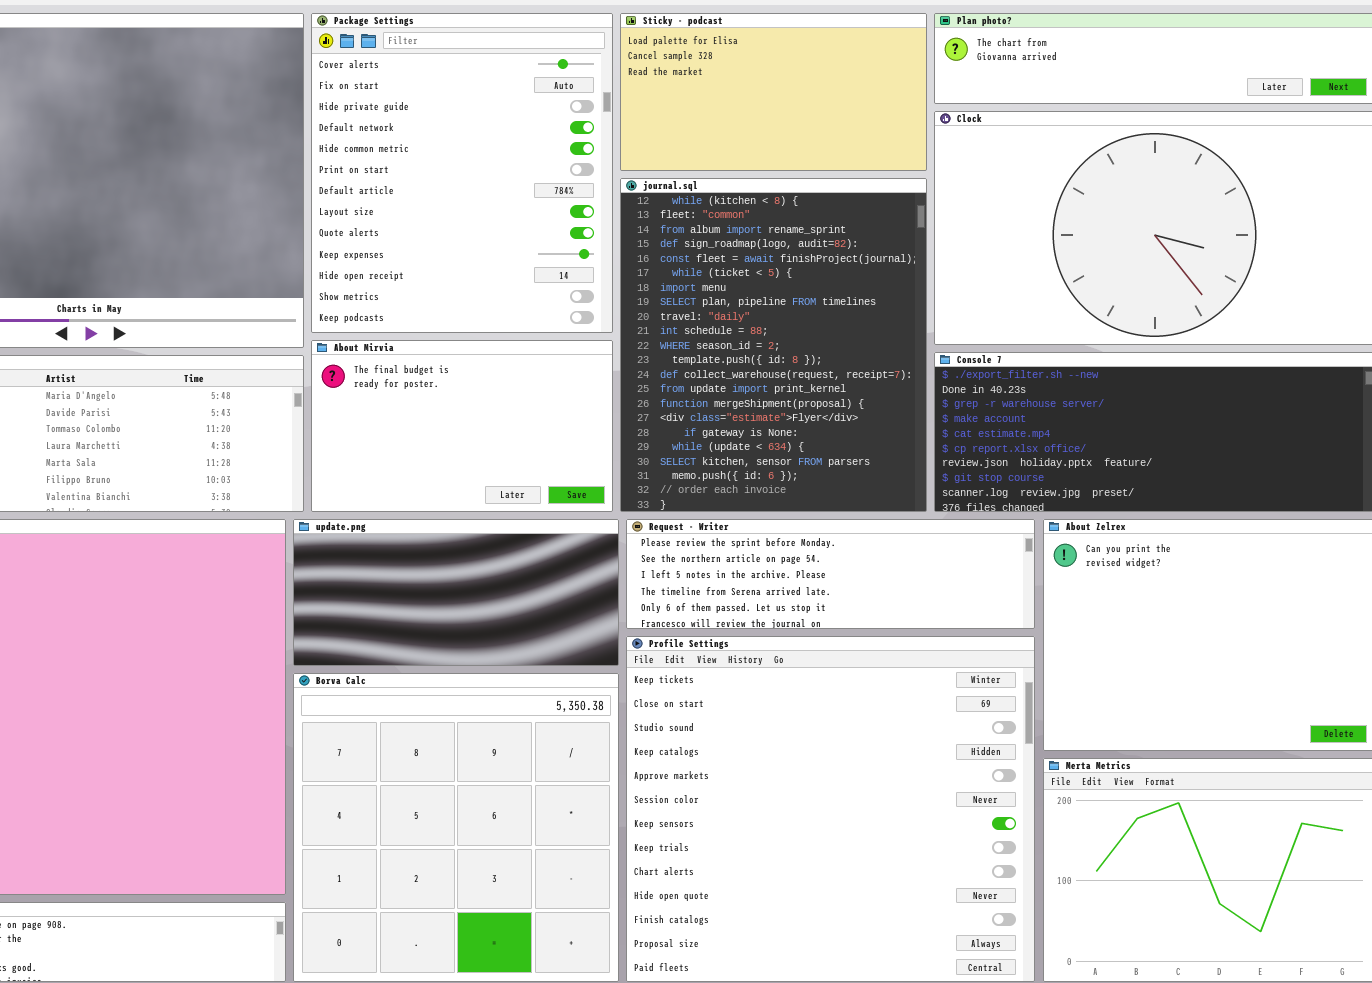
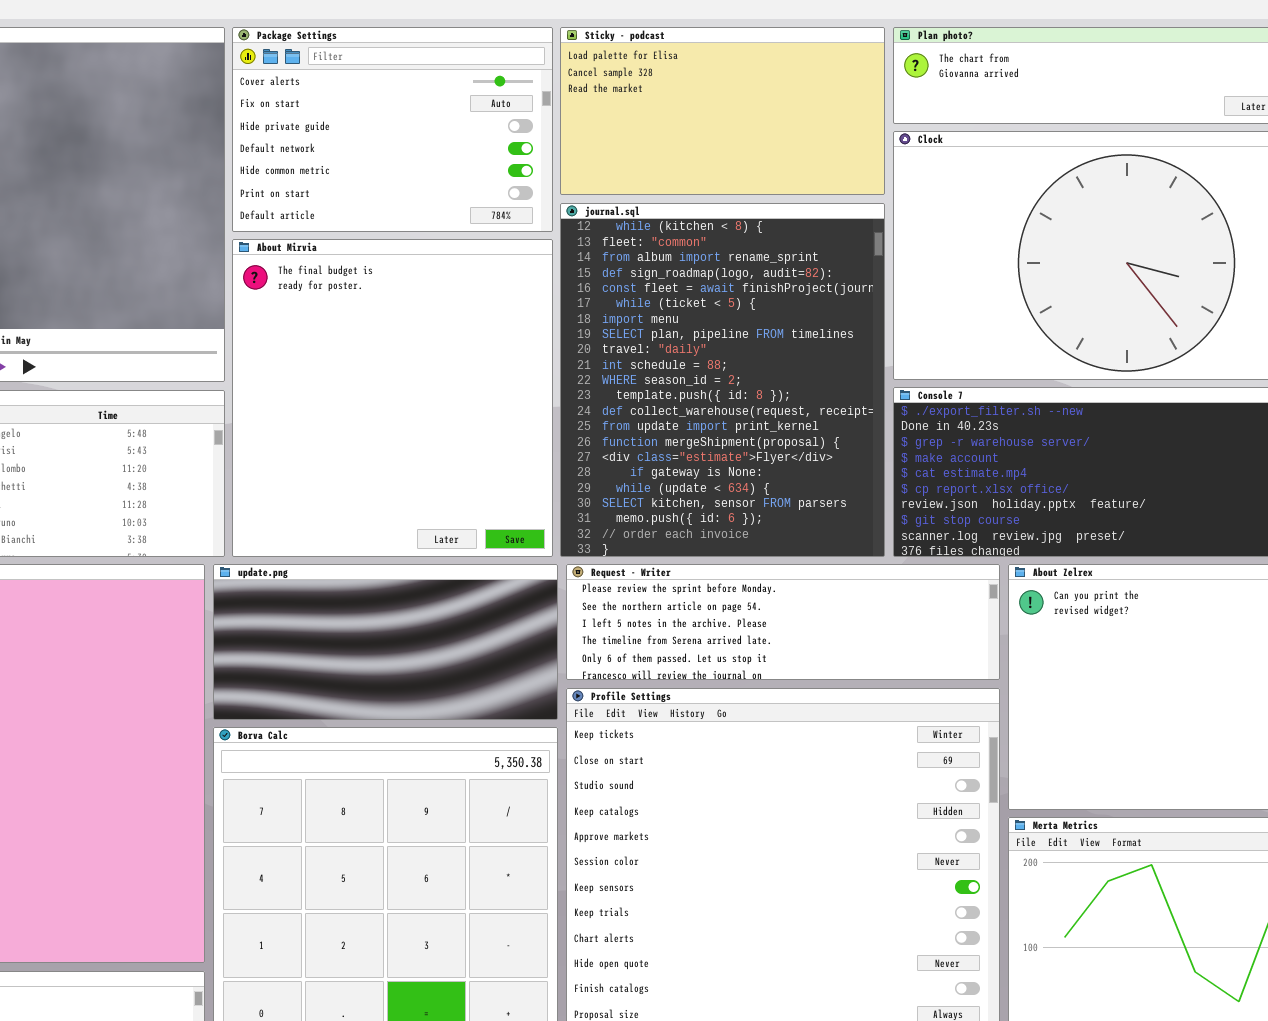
Package Settings: [311,13,613,333] -> [232,27,553,232], resized
About Mirvia: [311,340,613,512] -> [232,239,553,557], resized

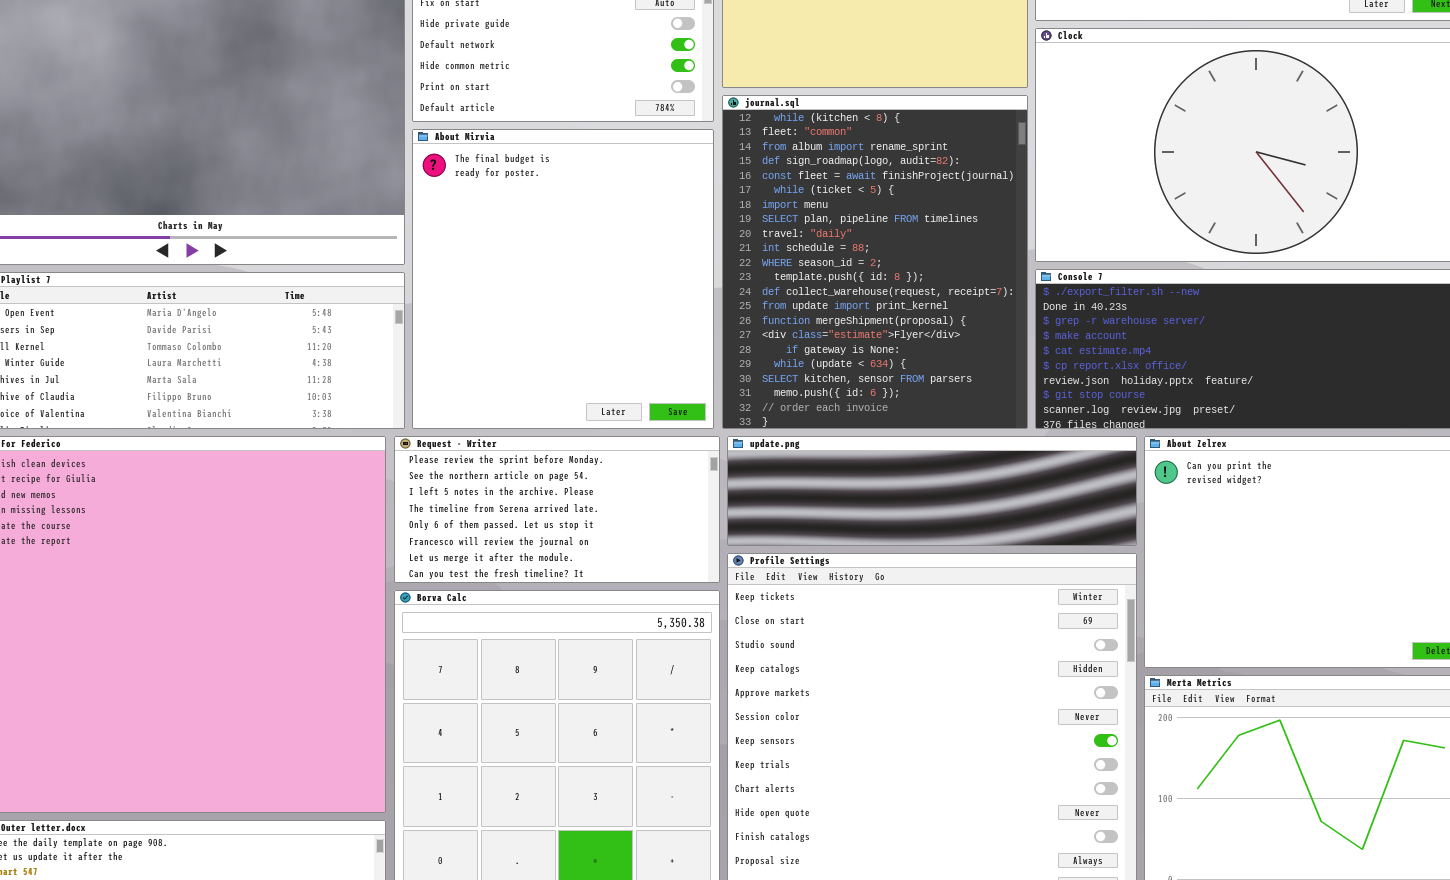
update.png: [213,564,558,720] -> [727,436,1137,546], moved, resized
Request - Writer: [566,564,1000,680] -> [394,436,720,583], moved, resized

